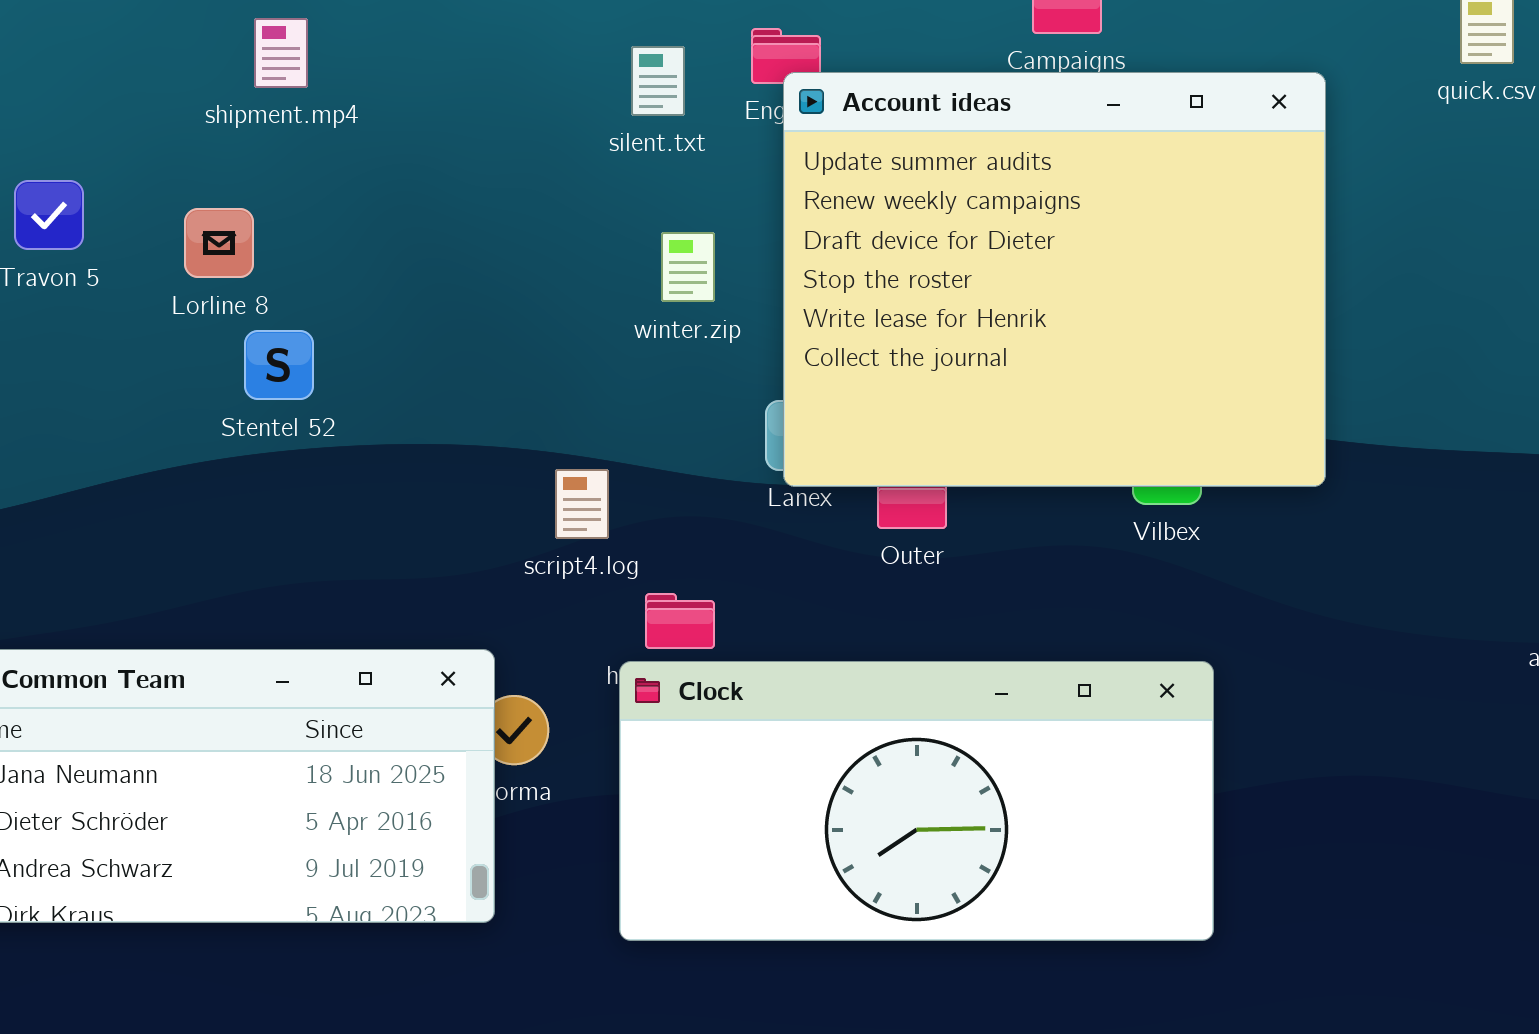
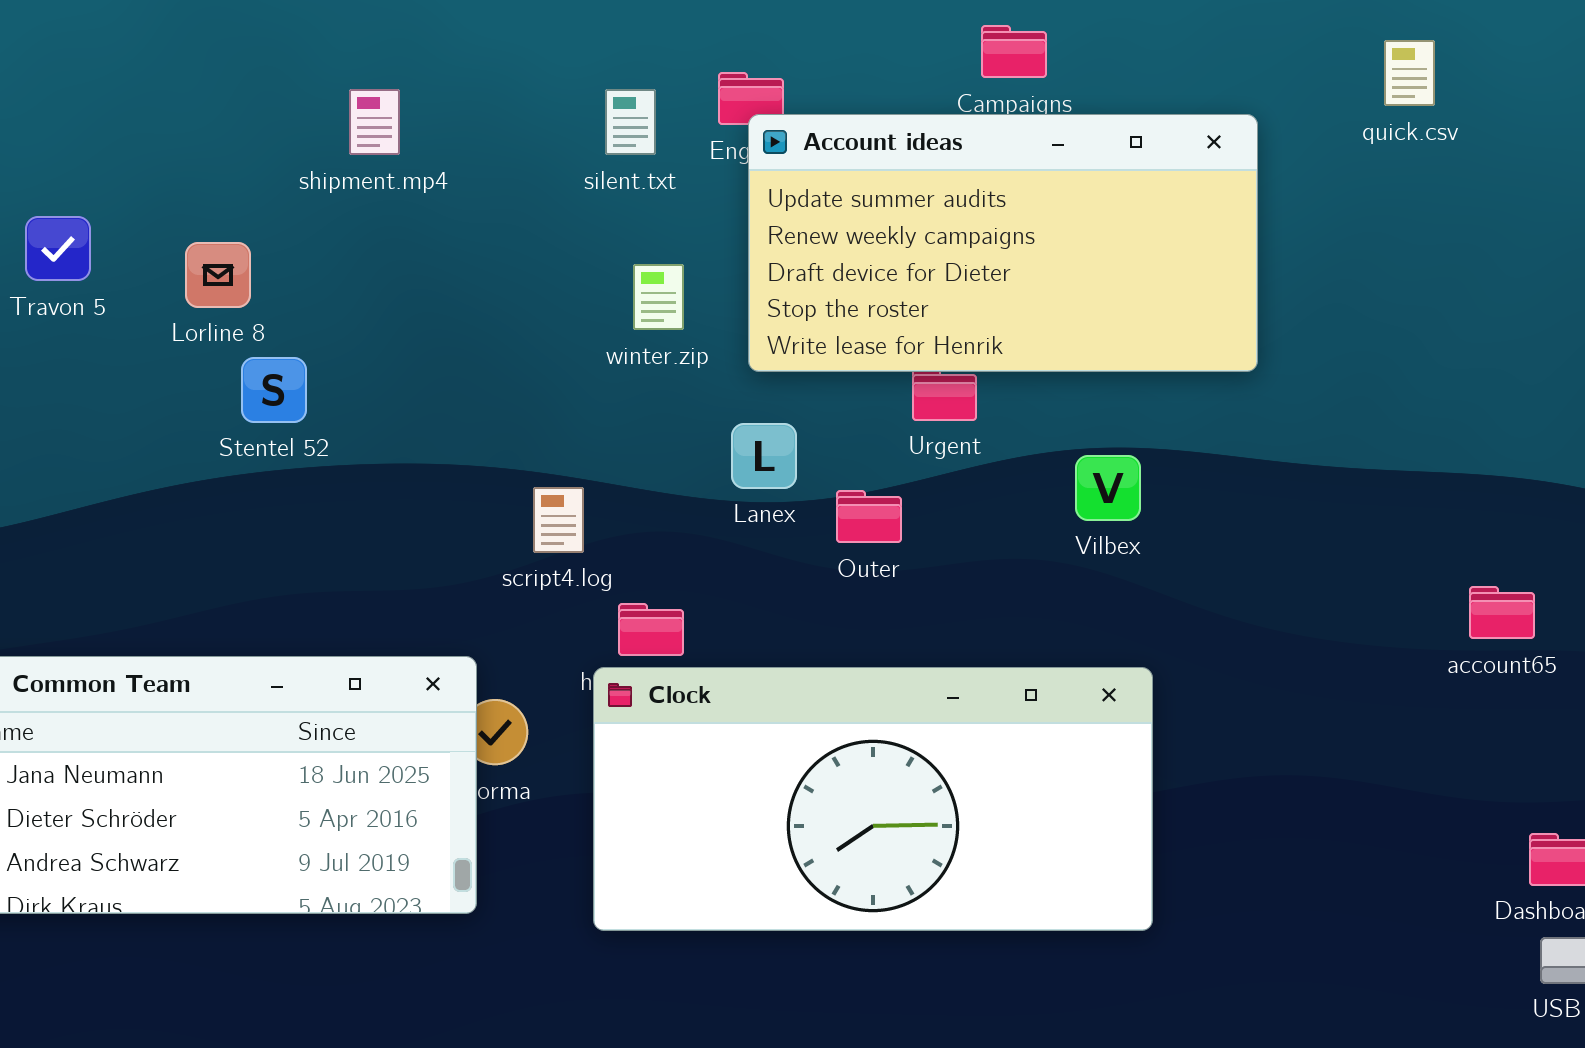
shipment.mp4: [254,18,308,88] -> [349,89,400,155], moved
Account ideas: [783,72,1326,487] -> [748,114,1258,372], resized

